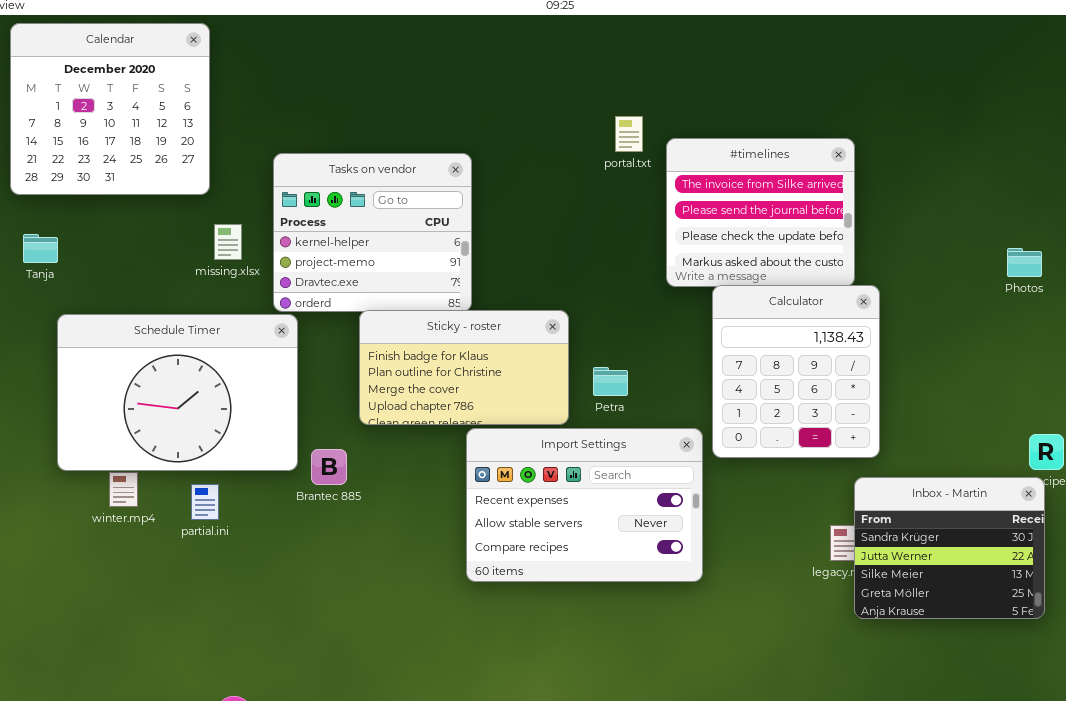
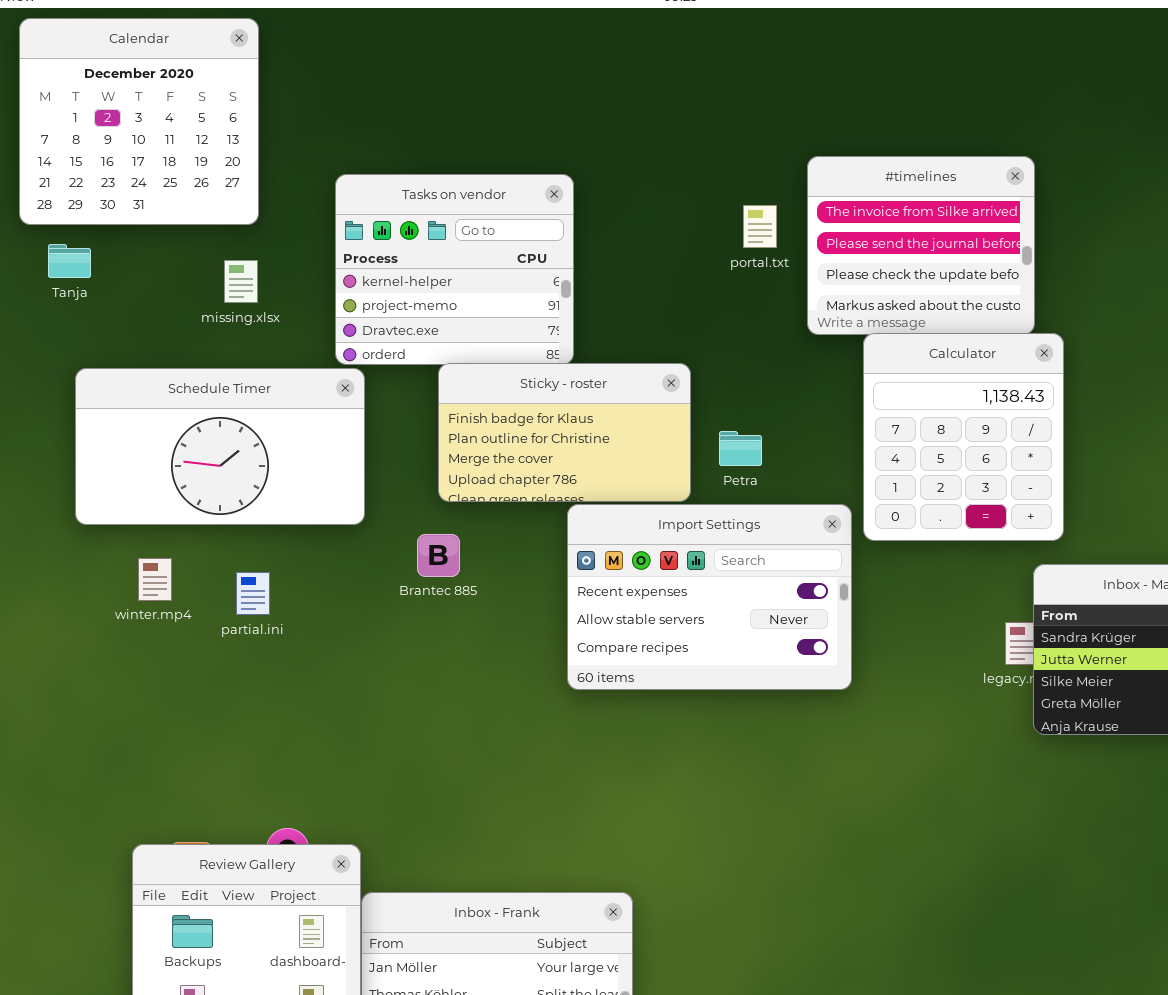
portal.txt: [615,116,643,152] -> [743,205,777,248], moved
missing.xlsx: [214,224,242,260] -> [224,260,258,303], moved
Tanja: [23,234,58,263] -> [48,244,91,278], moved
Schedule Timer: [57,314,298,471] -> [75,368,365,525], resized
Brantec 885: [311,449,347,485] -> [417,534,460,577], moved

